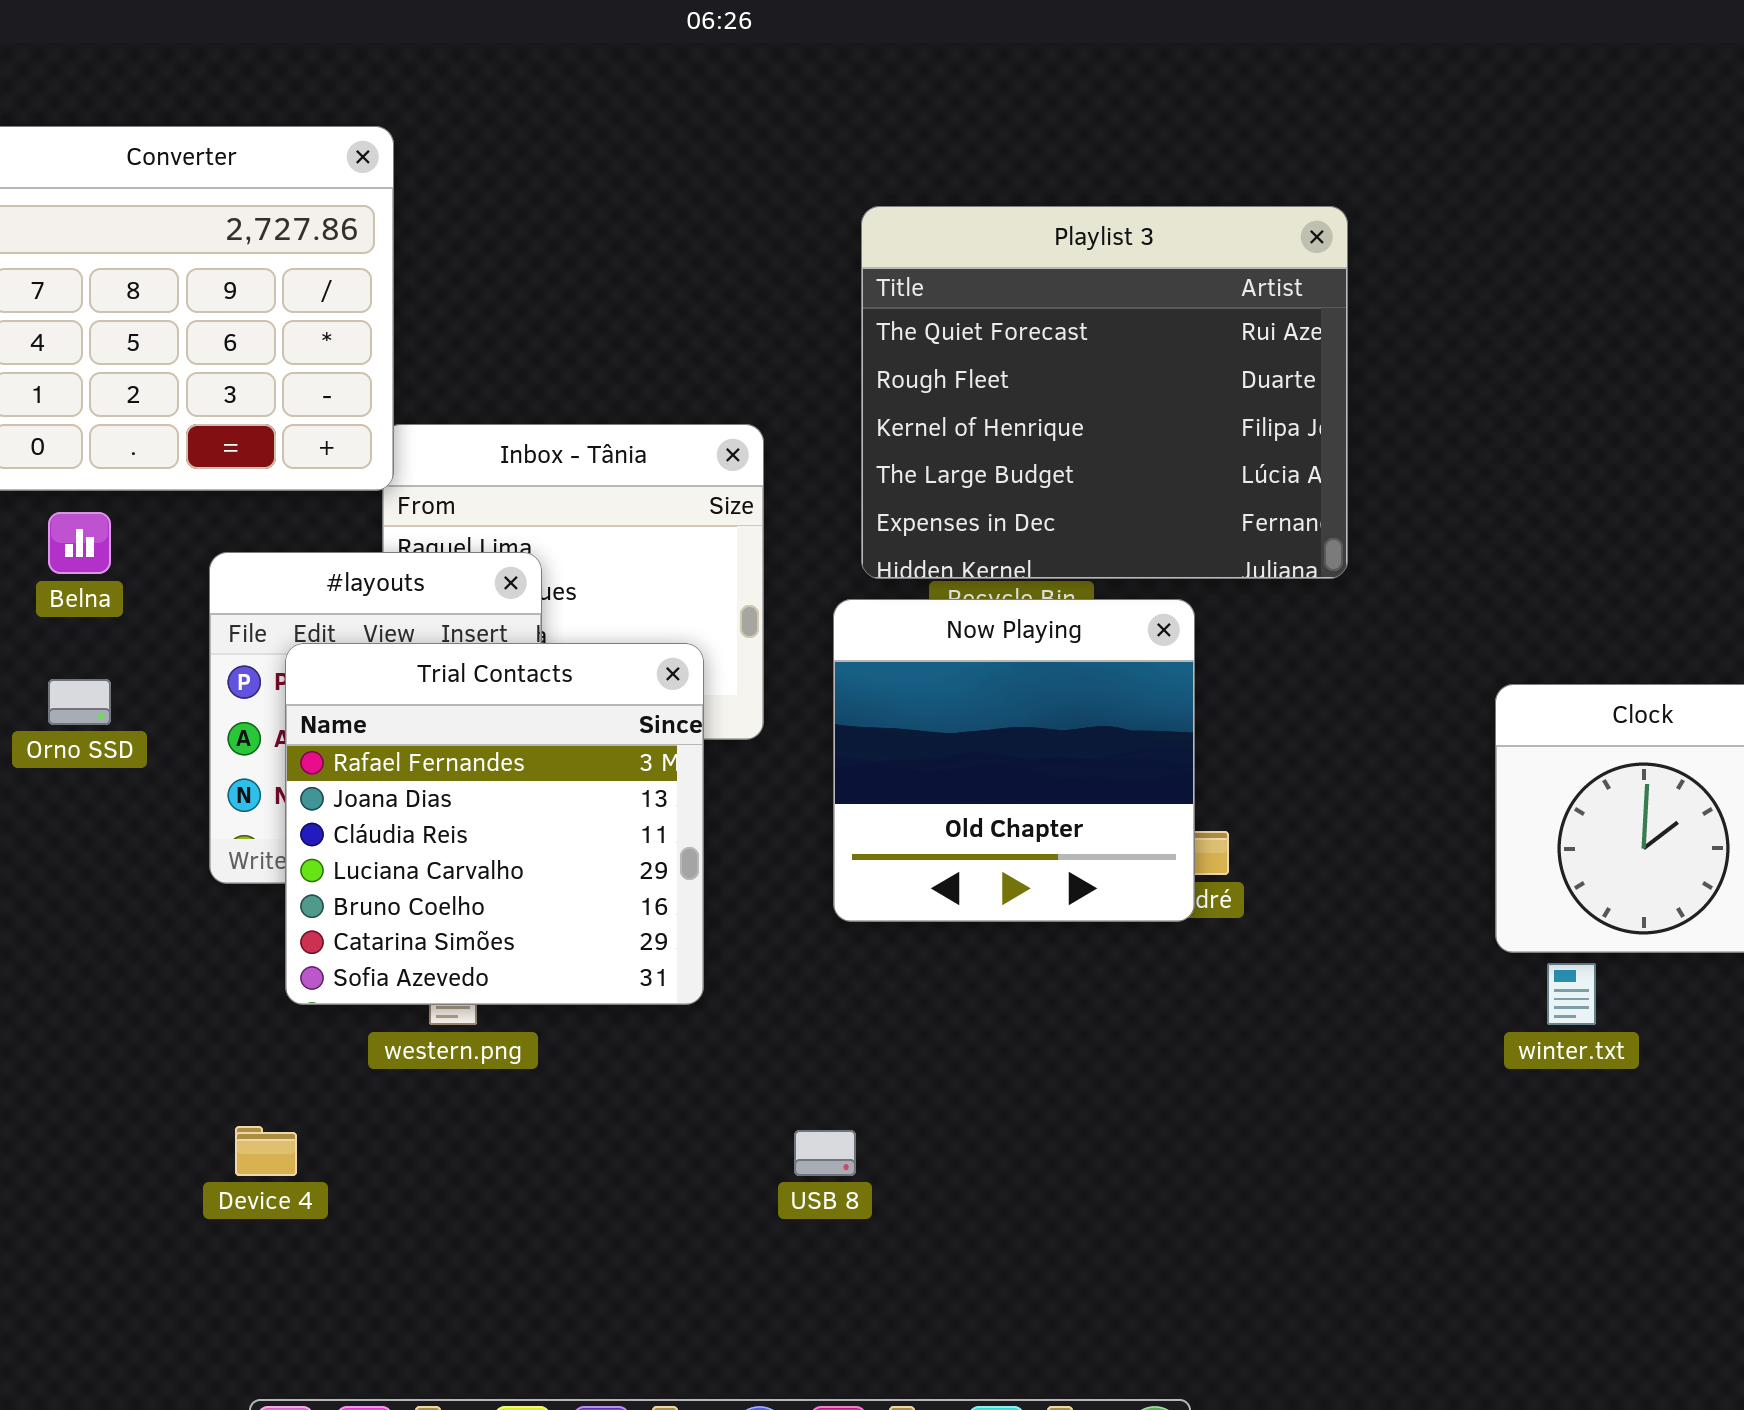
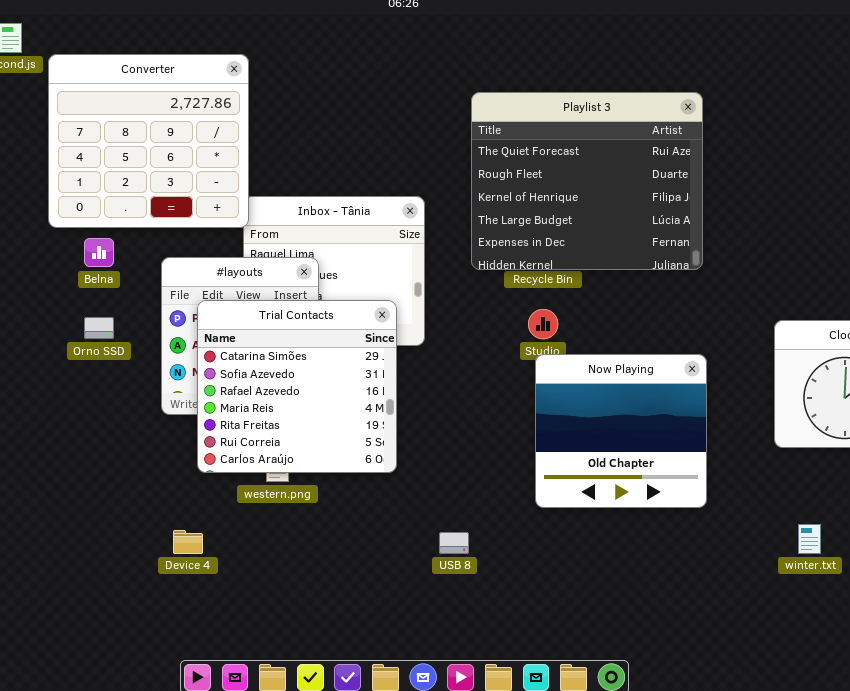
Now Playing: [833,599,1195,922] -> [535,354,707,508], moved
Trial Contacts: [285,643,704,1005] -> [197,300,397,473], scrolled down 5 rows
winter.txt: [1547,963,1596,1025] -> [798,524,821,554], moved

